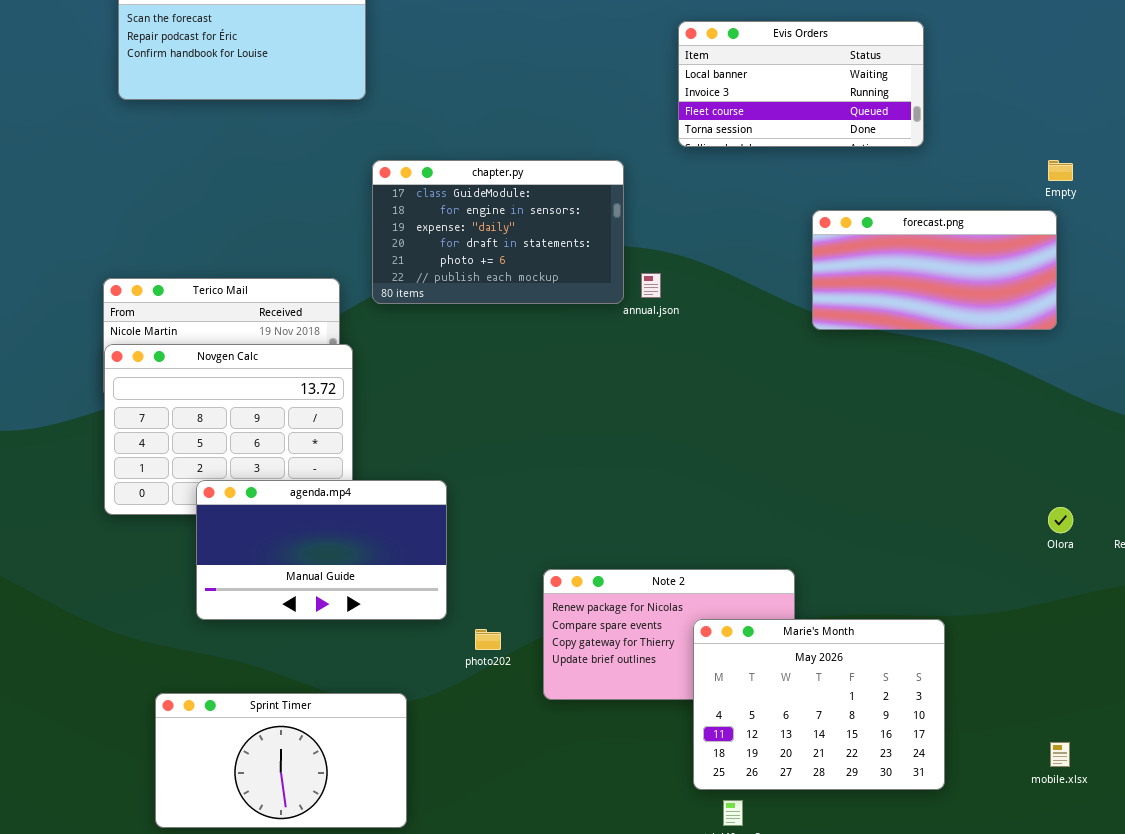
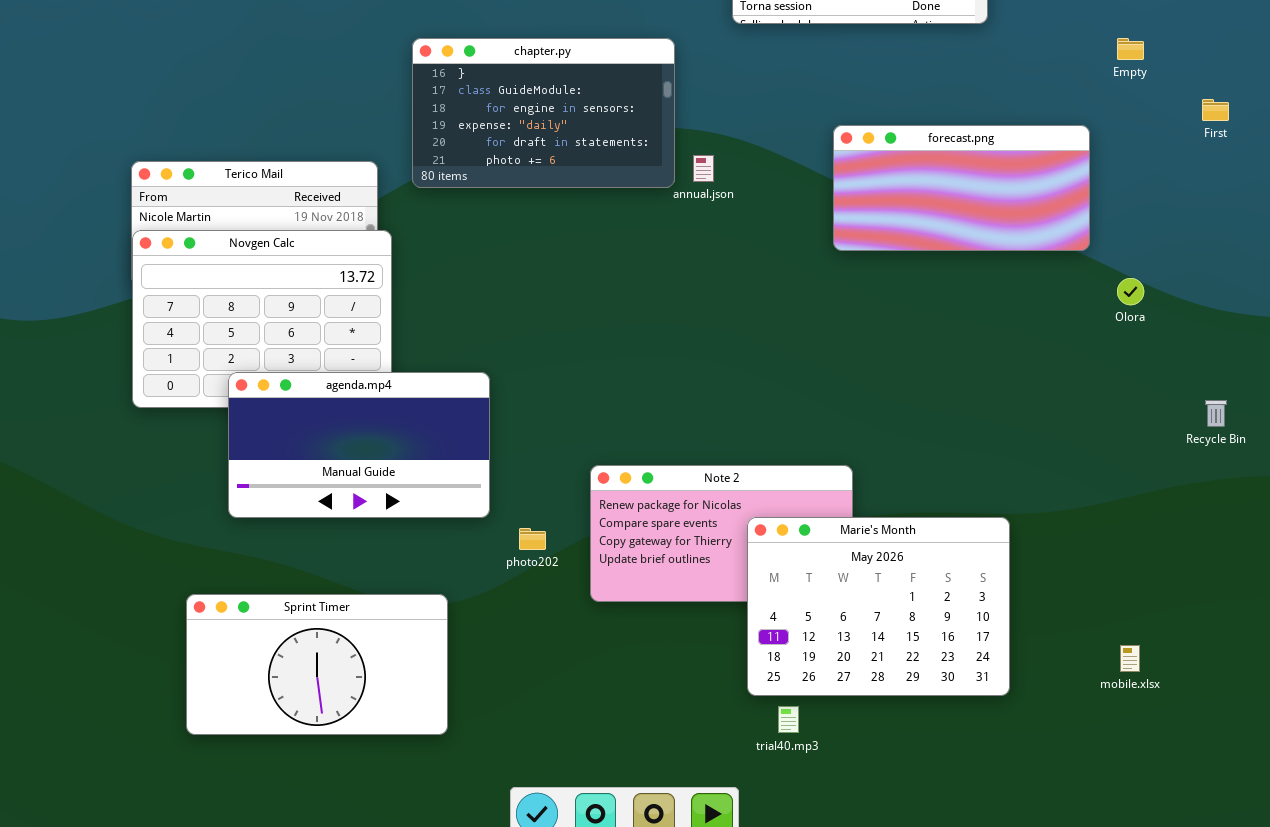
chapter.py: [372,160,624,304] -> [412,38,675,188], scrolled up 1 row
forecast.png: [812,210,1057,330] -> [833,125,1090,251], moved
Olora: [1048,507,1073,533] -> [1117,278,1144,305], moved

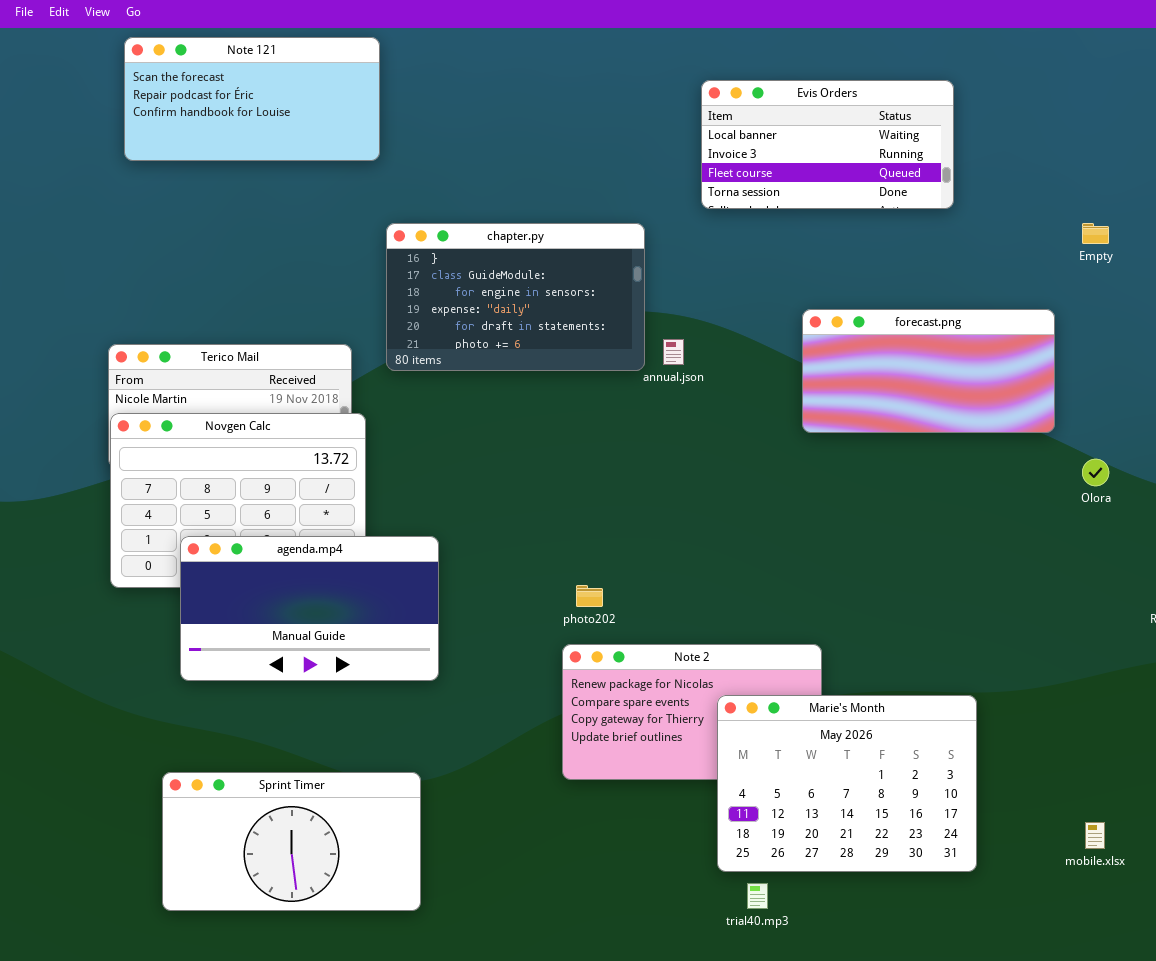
agenda.mp4: [228,372,490,518] -> [180,536,439,681], moved
photo202: [519,528,546,550] -> [576,585,603,607], moved

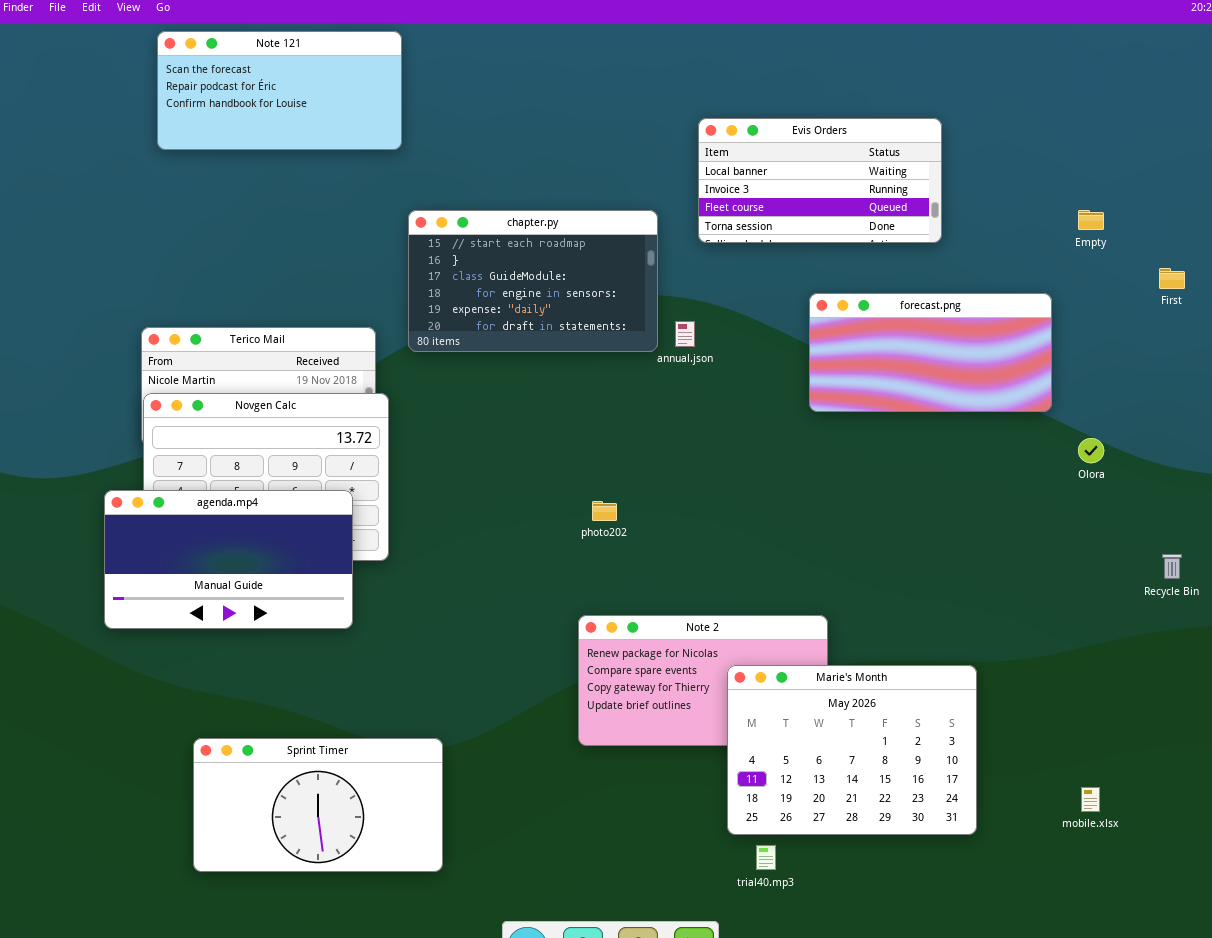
Evis Orders: [701,80,954,209] -> [698,118,942,243], moved
chapter.py: [386,223,645,371] -> [408,210,658,352], scrolled up 1 row
agenda.mp4: [180,536,439,681] -> [104,490,353,629], moved
photo202: [576,585,603,607] -> [592,501,617,521], moved

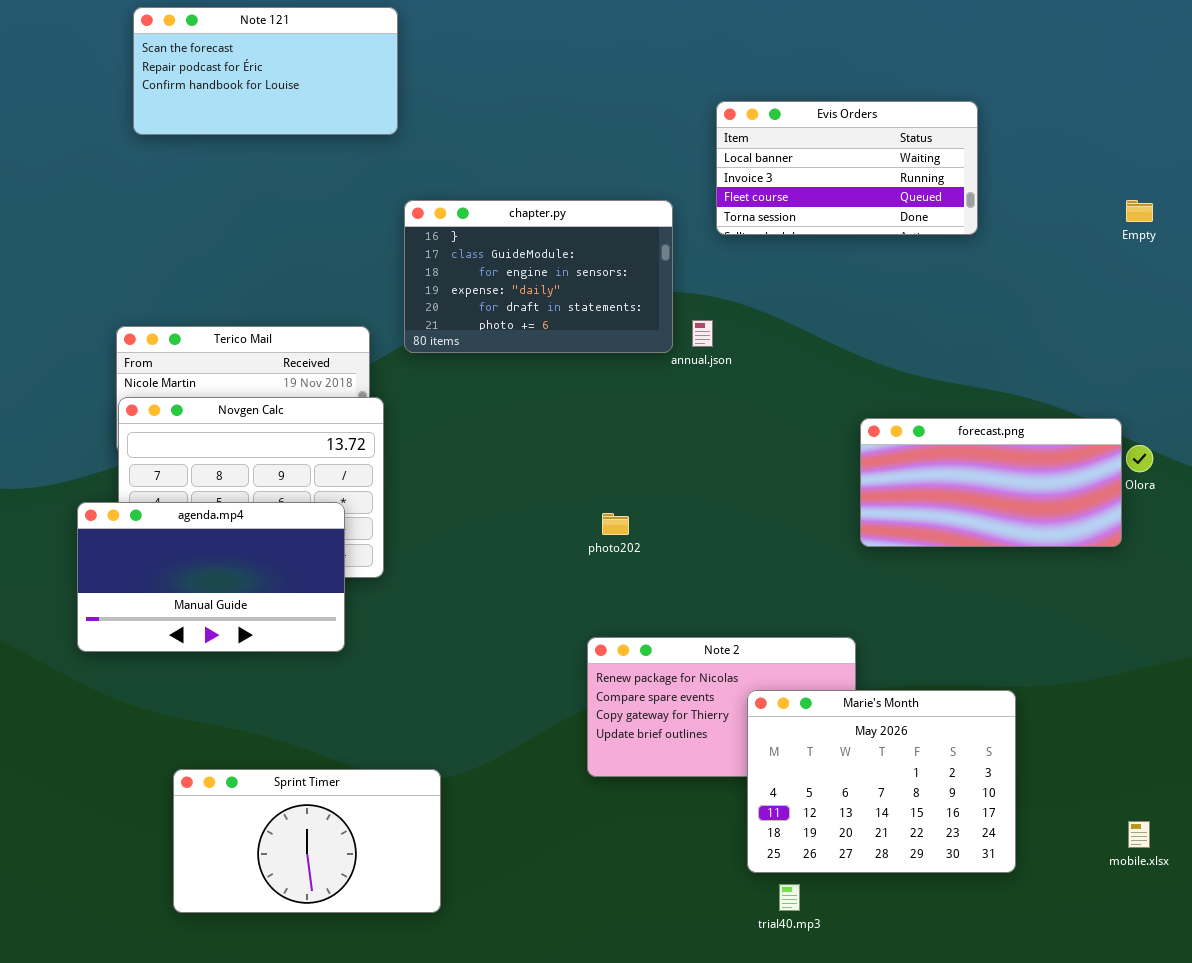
chapter.py: [408,210,658,352] -> [404,200,673,353], scrolled down 1 row
forecast.png: [809,293,1052,412] -> [860,418,1122,547], moved

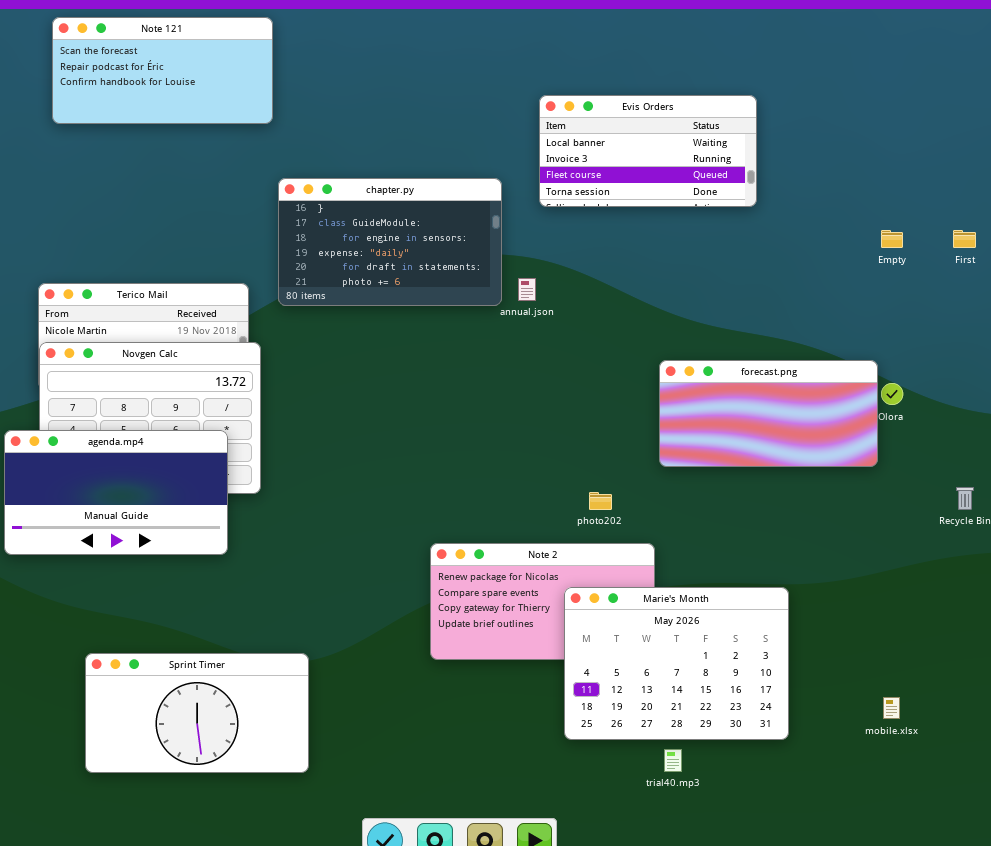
Empty: [1126,200,1153,222] -> [881,230,903,248], moved
photo202: [602,513,629,535] -> [589,492,612,510], moved
trial40.mp3: [779,884,800,911] -> [664,749,682,772], moved

